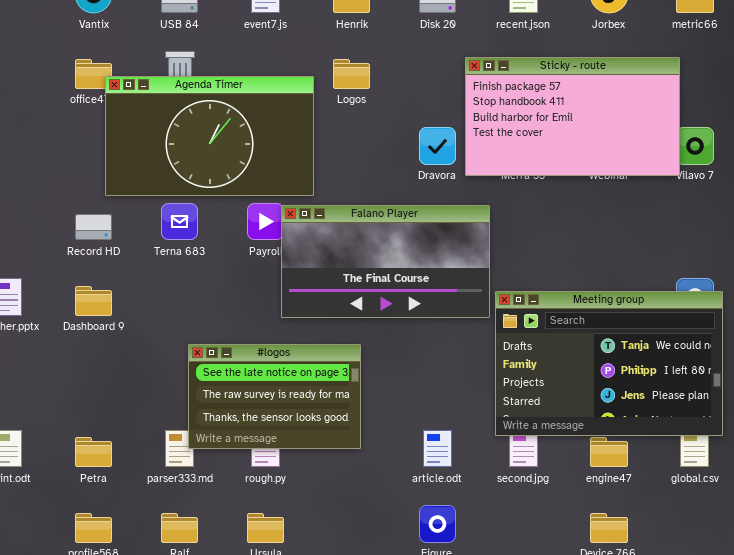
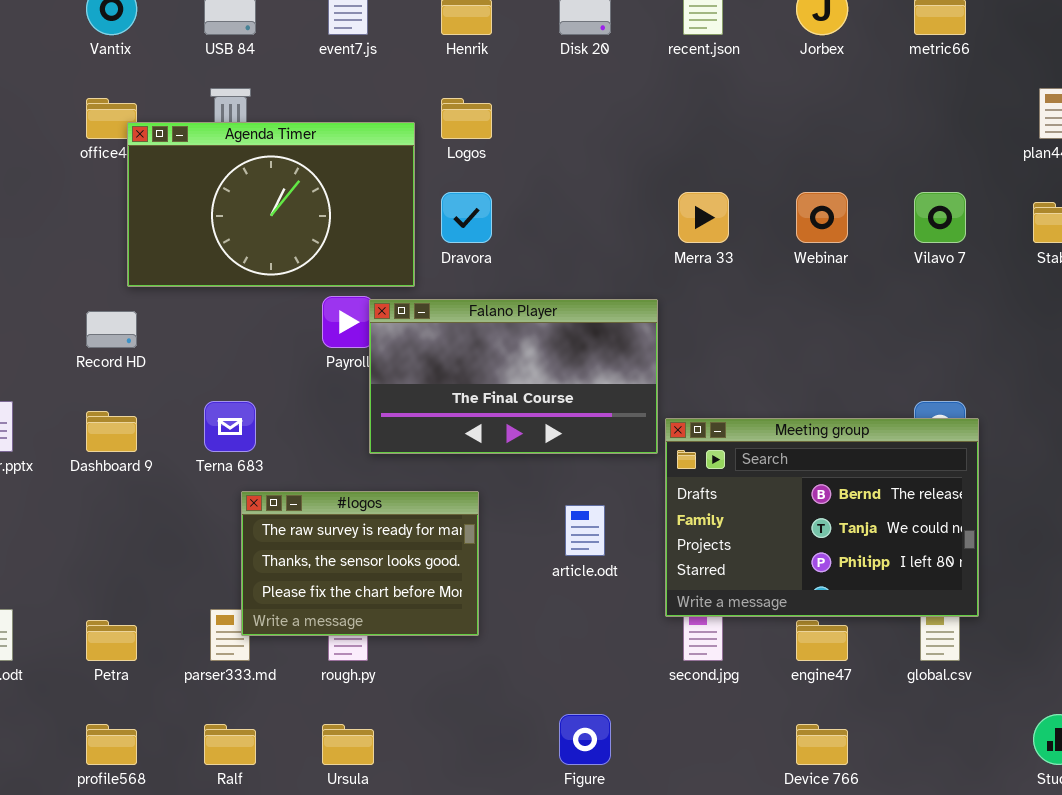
Sticky - route: [465,57,680,176] -> none, closed
Dravora: [419,127,456,165] -> [441,192,492,243], moved
Terna 683: [161,203,198,240] -> [204,401,256,452], moved
Meeting group: [495,291,723,436] -> [665,418,979,617], scrolled up 1 row
#logos: [188,344,361,449] -> [241,491,479,636], scrolled down 1 row
article.odt: [423,430,452,467] -> [565,505,605,556], moved

